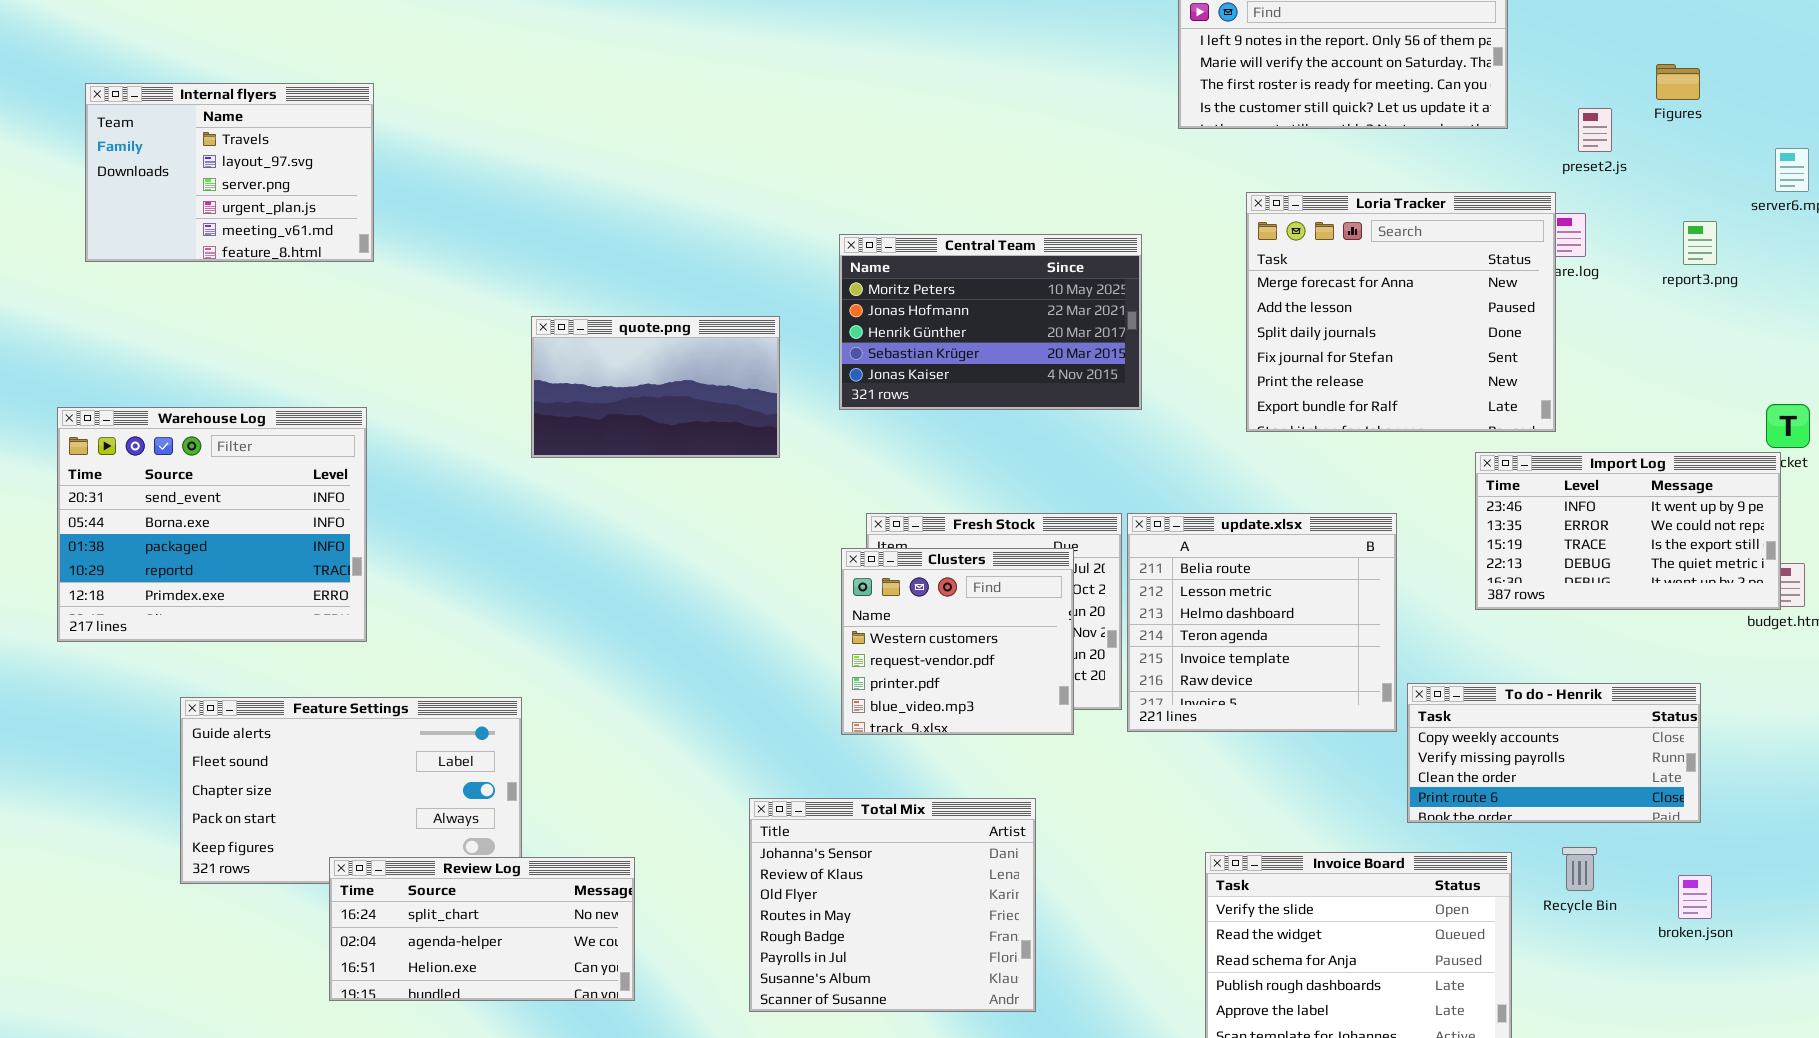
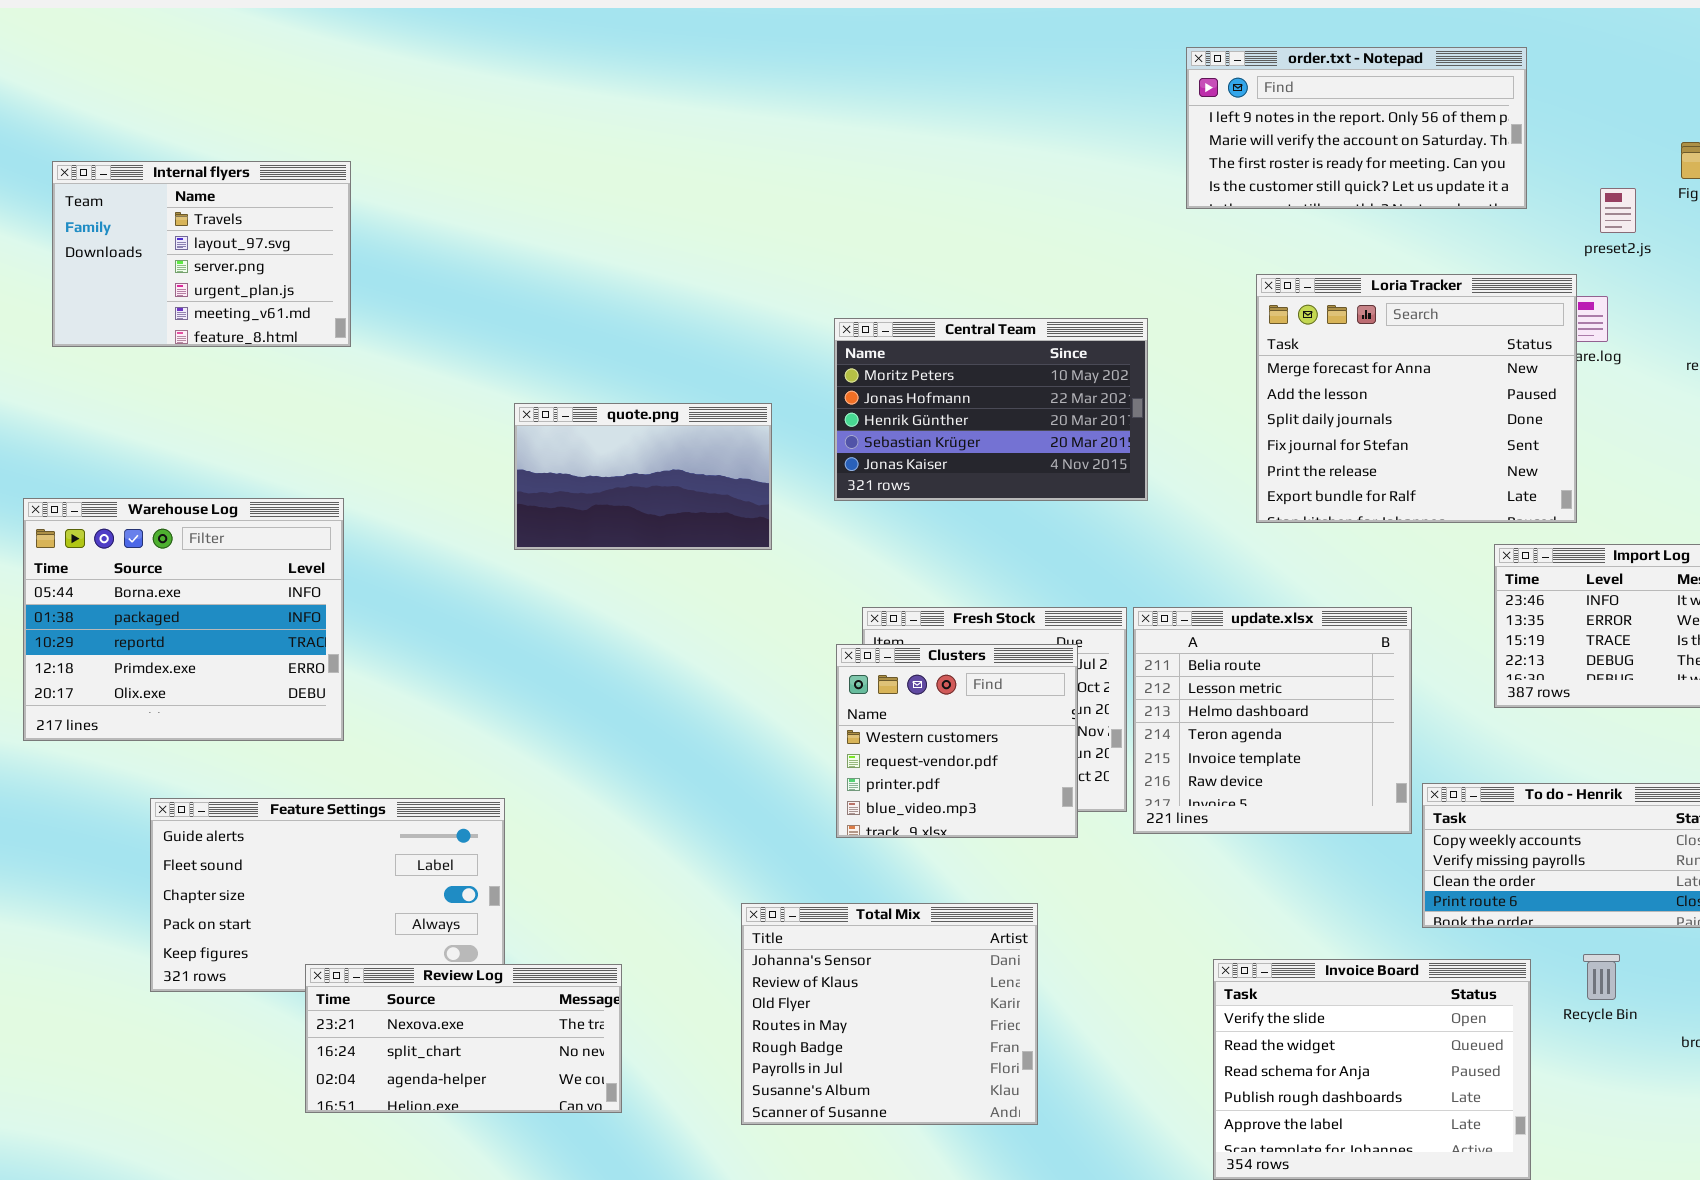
Warehouse Log: [57,407,367,642] -> [23,498,344,741], scrolled down 1 row
Review Log: [329,857,635,1001] -> [305,964,622,1113], scrolled up 1 row

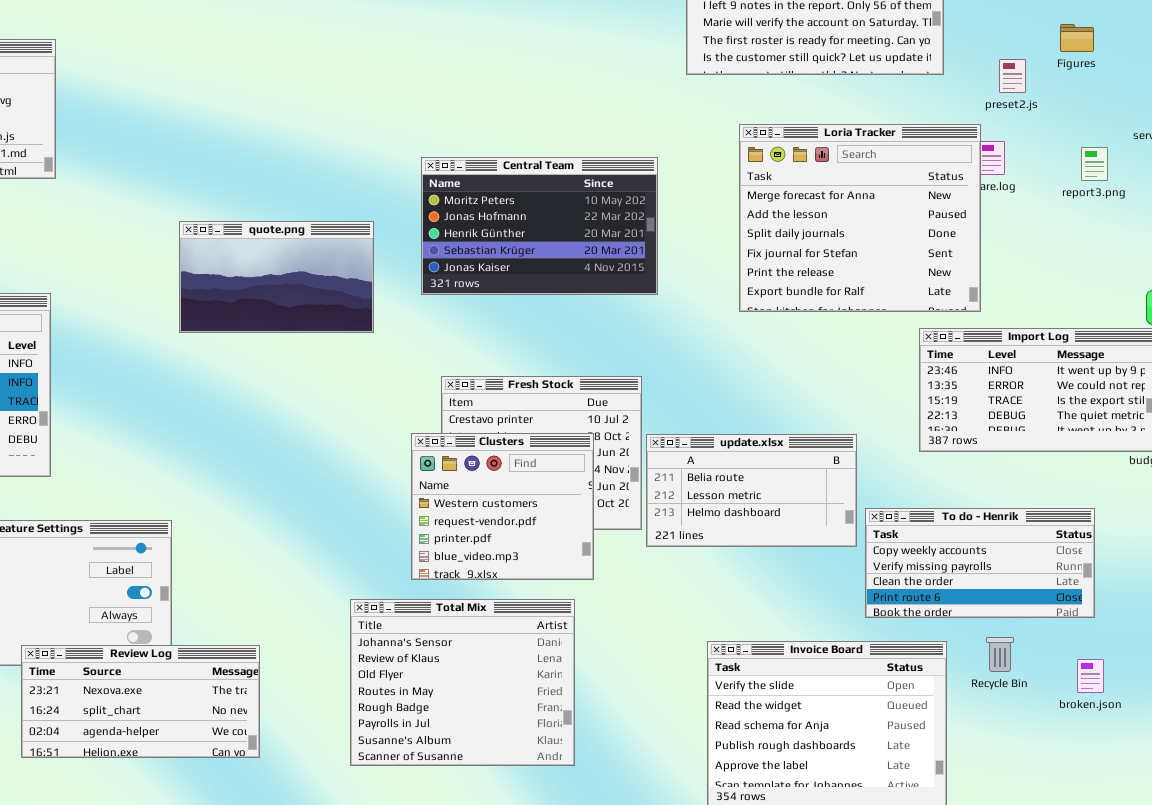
update.xlsx: [1133,607,1412,834] -> [646,434,857,547], resized
Clusters: [836,644,1078,838] -> [411,433,594,580], moved

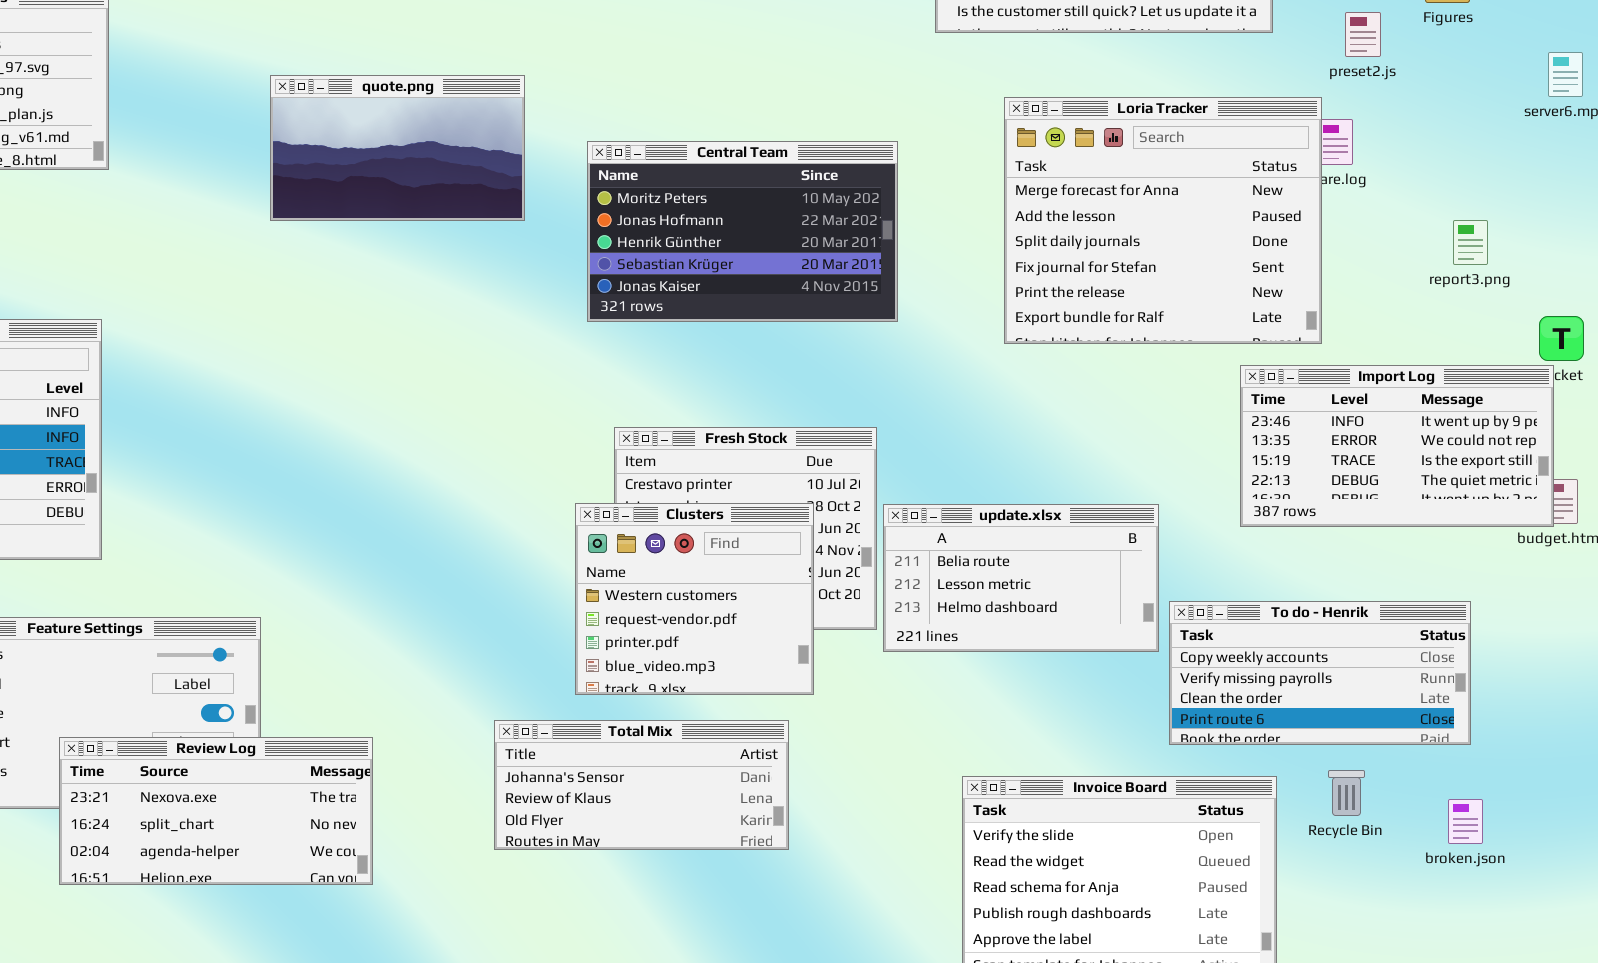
report3.png: [1081,147,1108,181] -> [1453,220,1488,265], moved
quote.png: [179,221,374,333] -> [270,75,525,221], moved
Total Mix: [350,599,575,766] -> [494,720,789,850], resized
Review Log: [21,645,260,758] -> [59,737,373,885], moved

